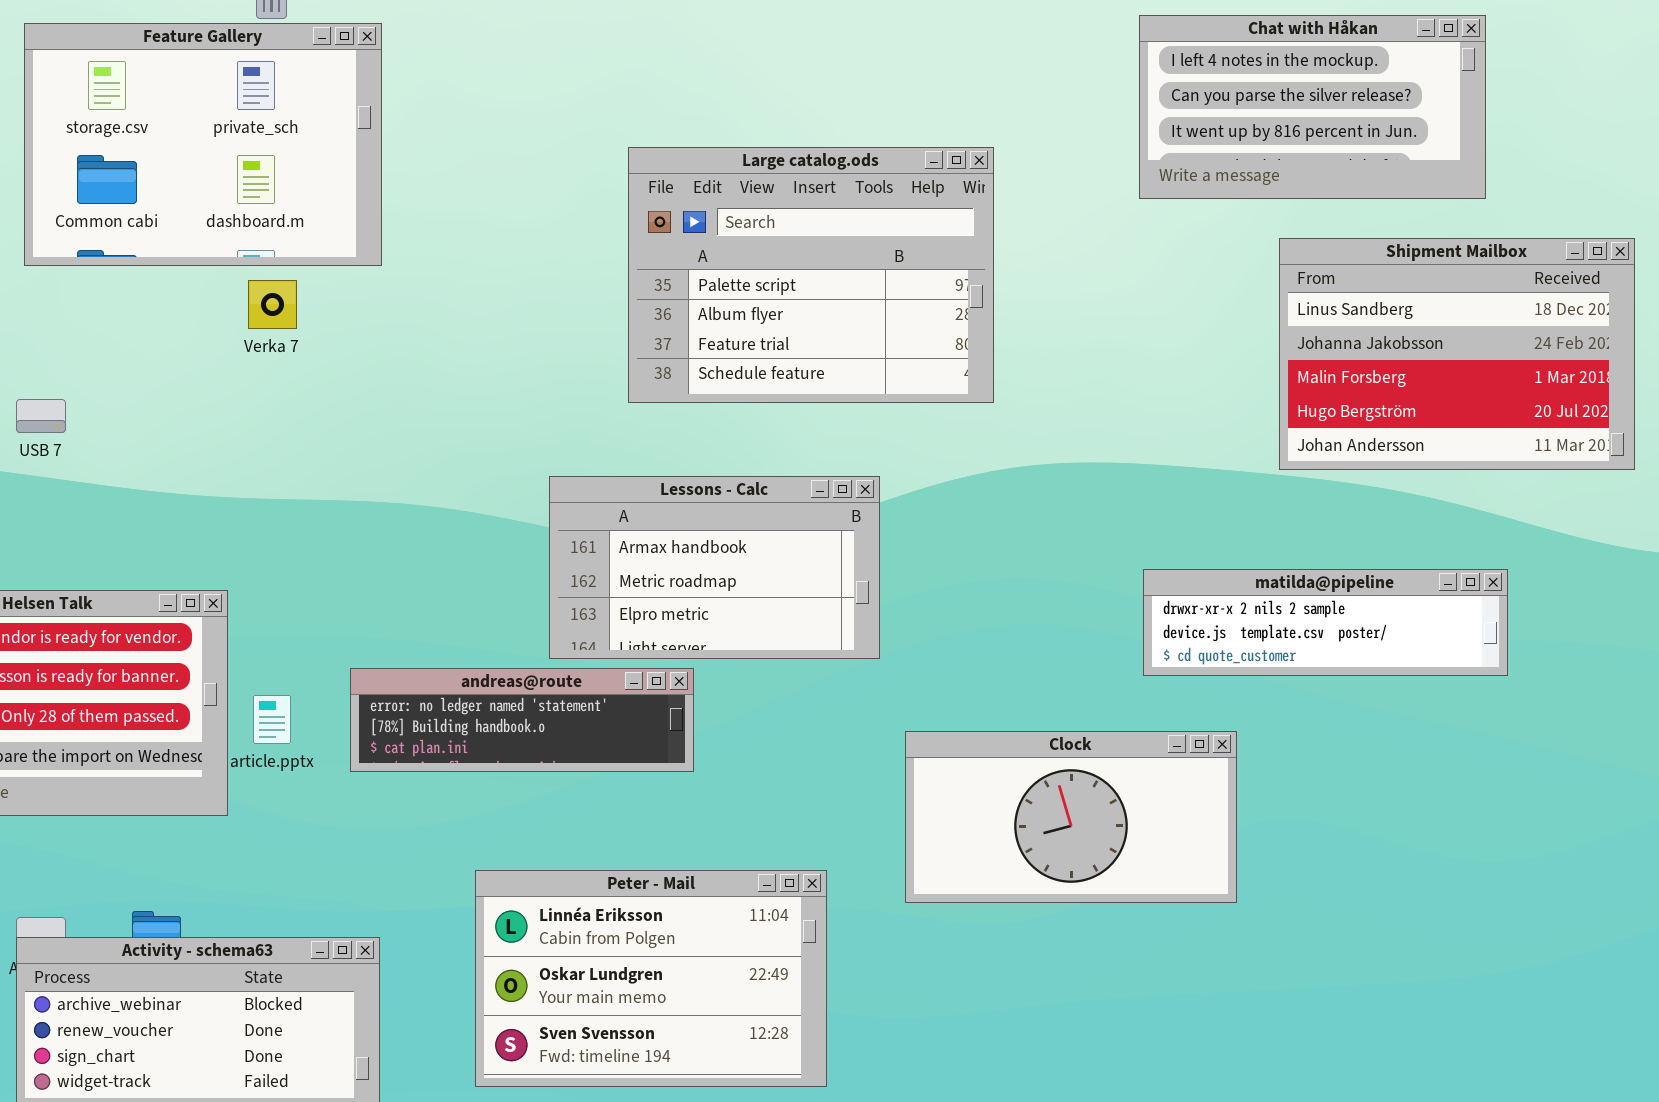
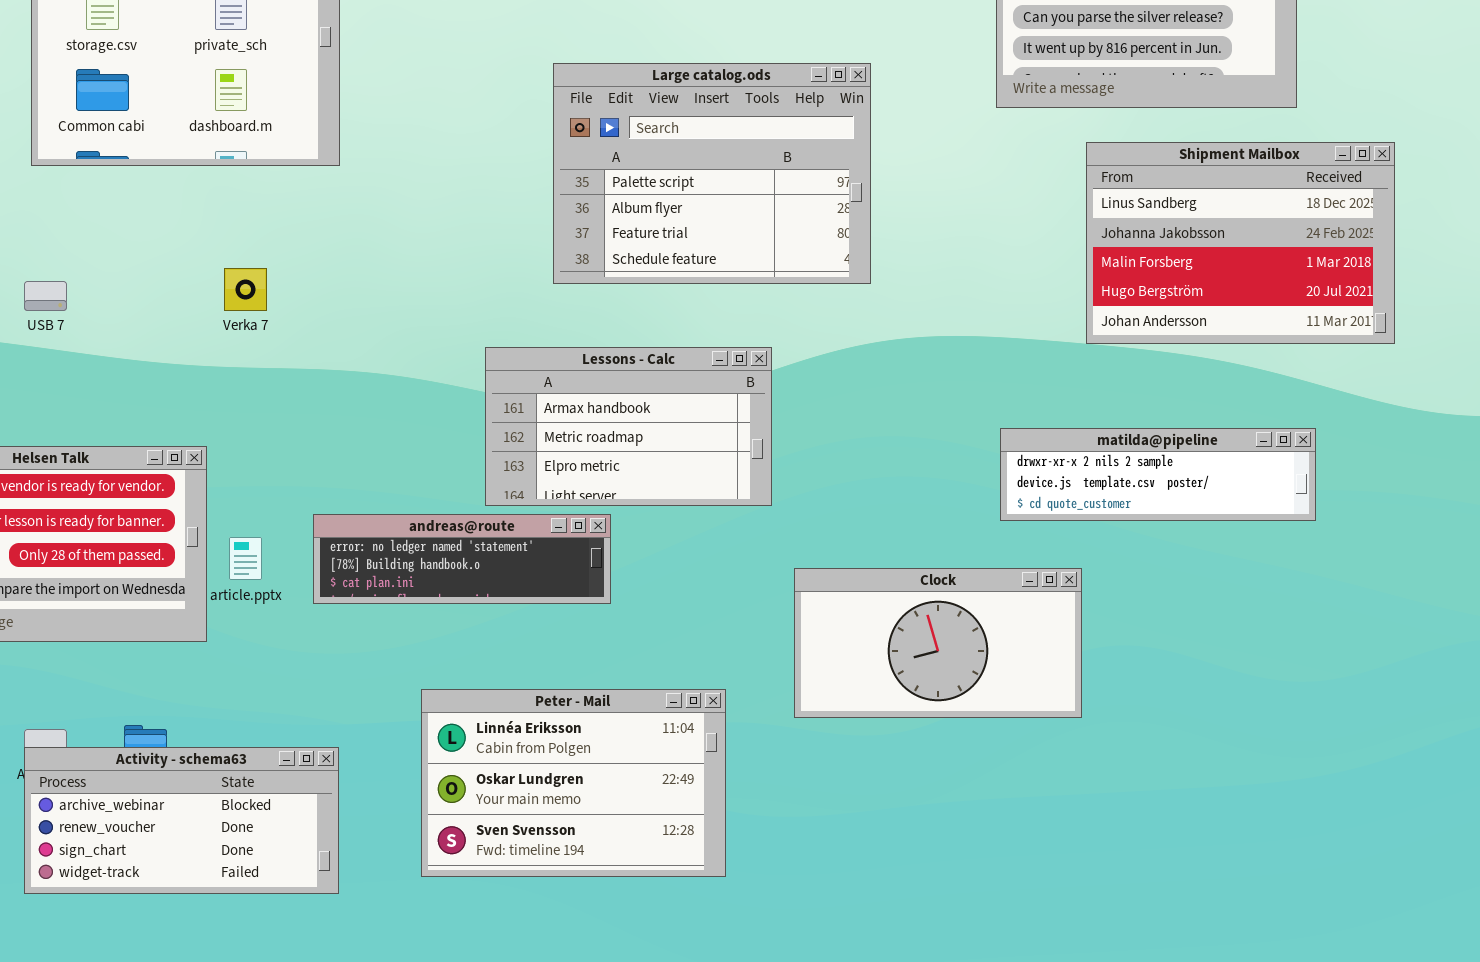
Shipment Mailbox: [1279,238,1635,470] -> [1086,142,1395,344], moved
Verka 7: [248,280,297,329] -> [224,268,267,311], moved

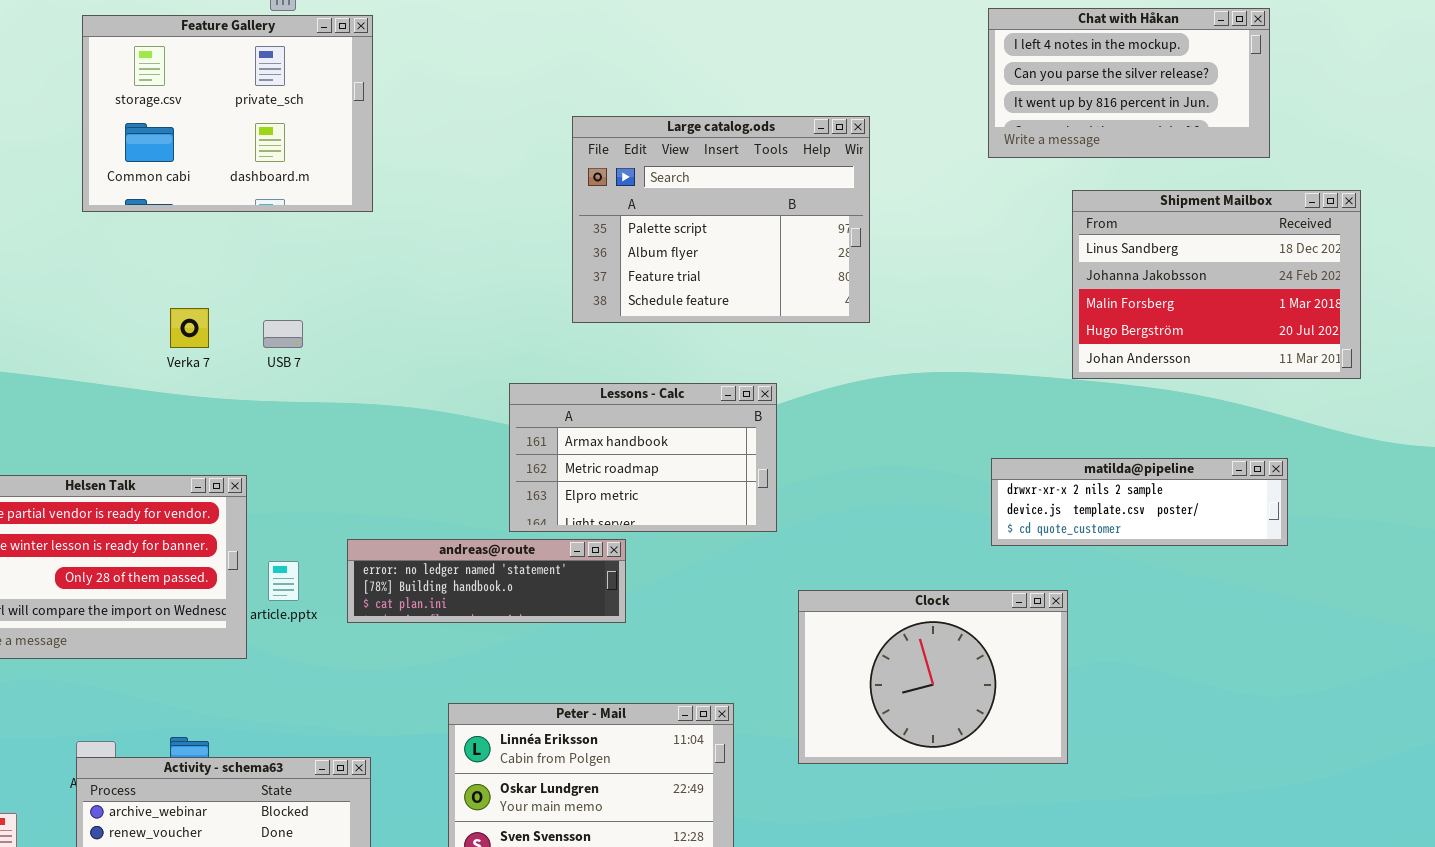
Verka 7: [224,268,267,311] -> [170,308,209,348], moved
USB 7: [24,281,67,311] -> [263,320,303,348], moved
Clock: [794,568,1082,718] -> [798,590,1068,764], resized

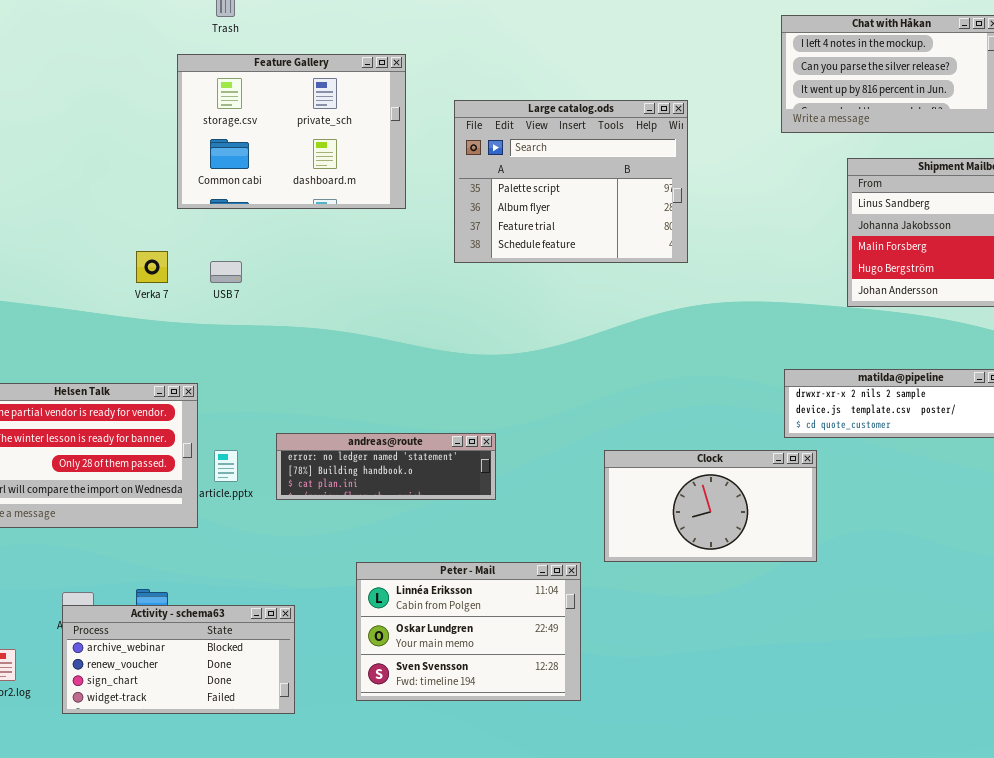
Feature Gallery: [82,15,373,212] -> [177,54,406,209], moved
Lessons - Calc: [509,383,777,532] -> none, closed
Clock: [798,590,1068,764] -> [604,450,817,562], moved, resized

